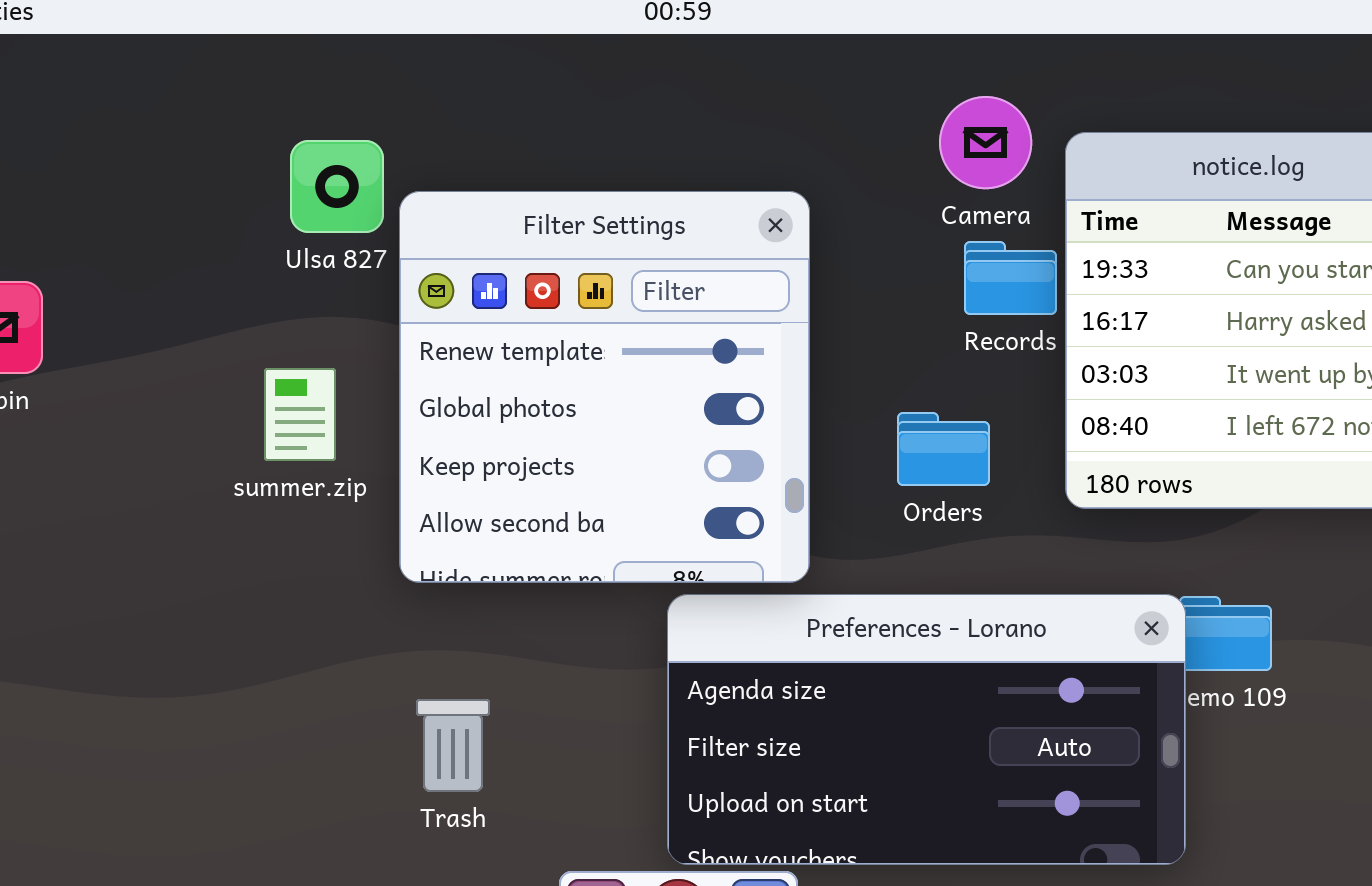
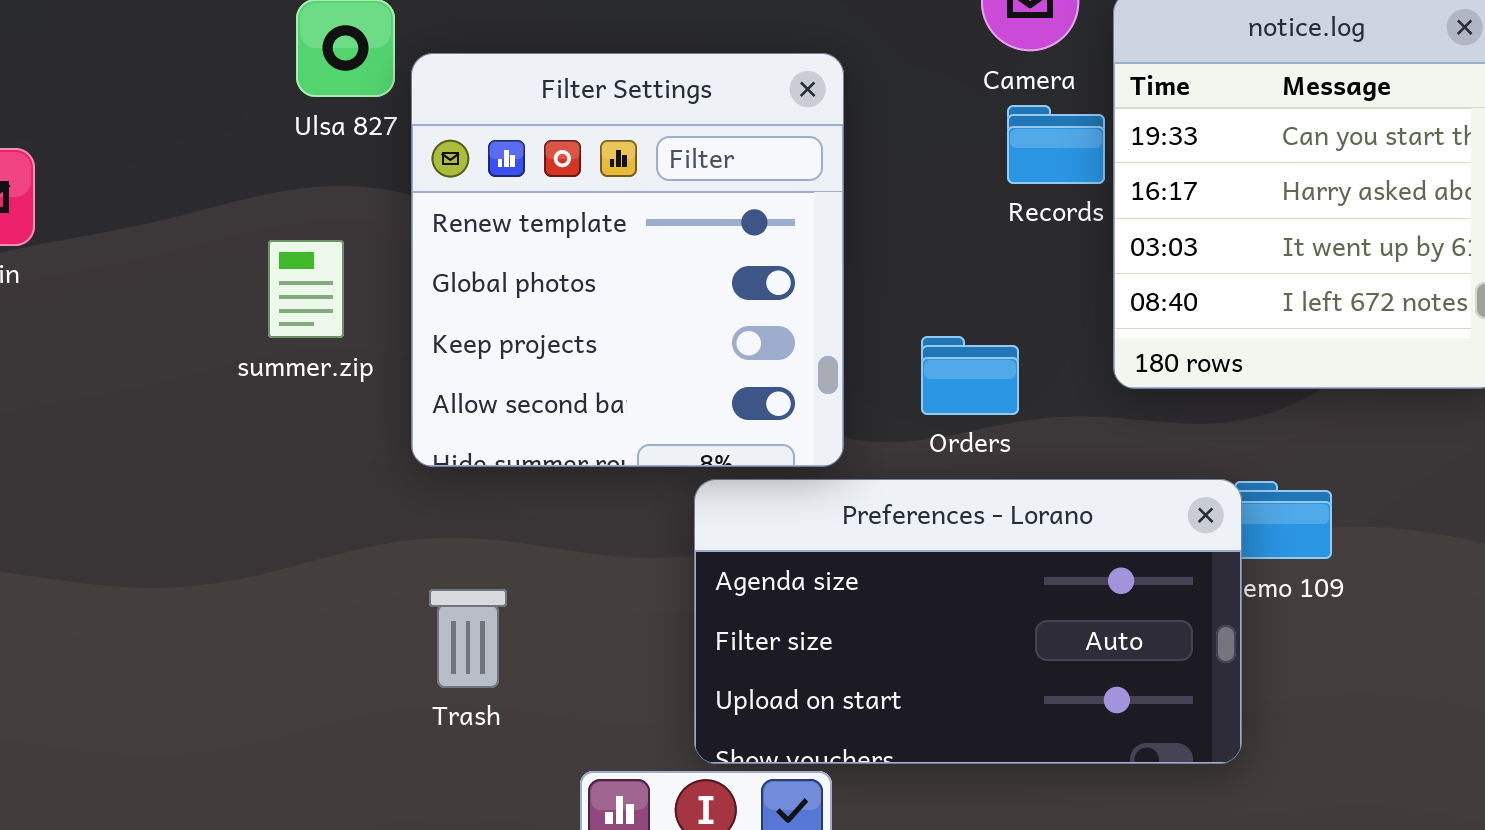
Orders: [897,412,990,486] -> [921,336,1019,415], moved

